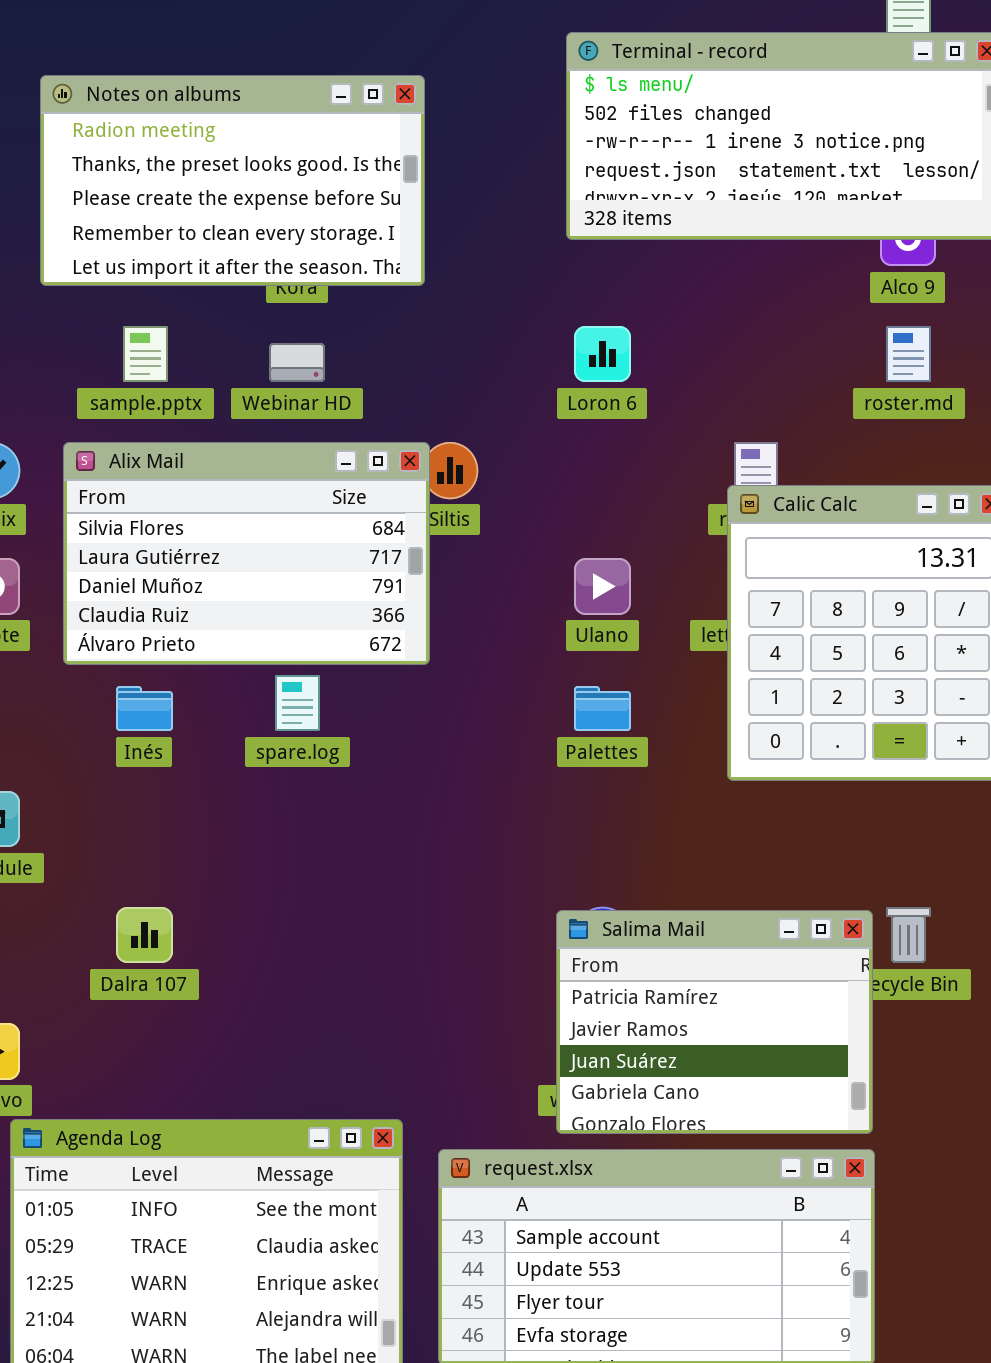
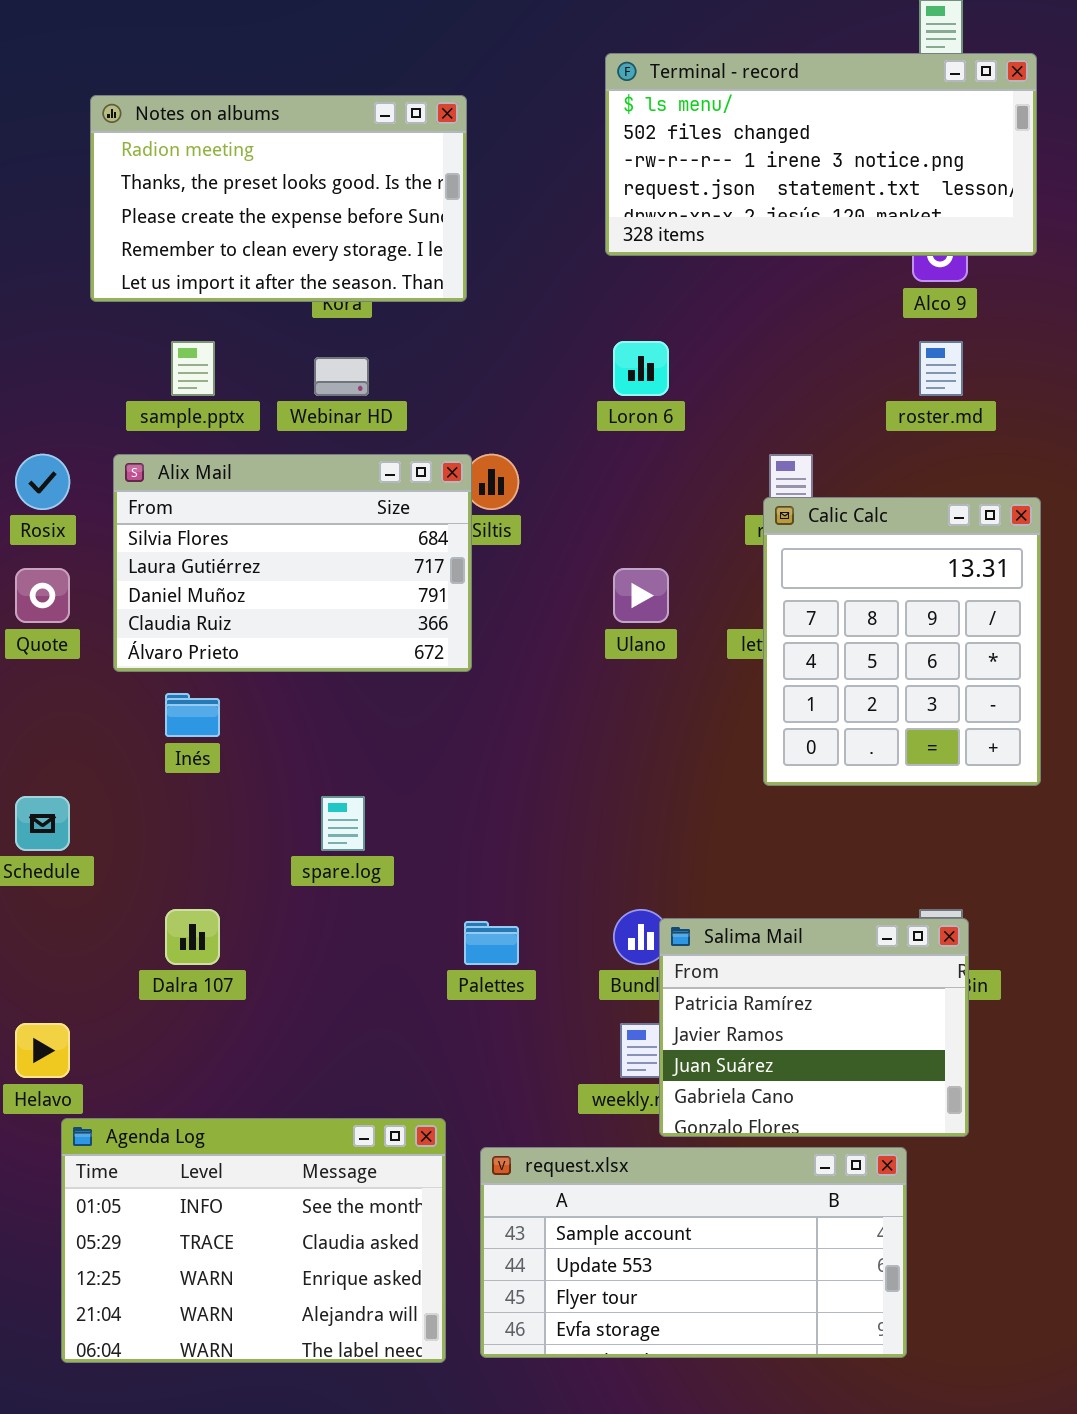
spare.log: [275,675,320,731] -> [321,796,365,851], moved
Palettes: [574,686,631,731] -> [464,921,519,965], moved
Salima Mail: [556,910,873,1134] -> [659,918,969,1137], moved

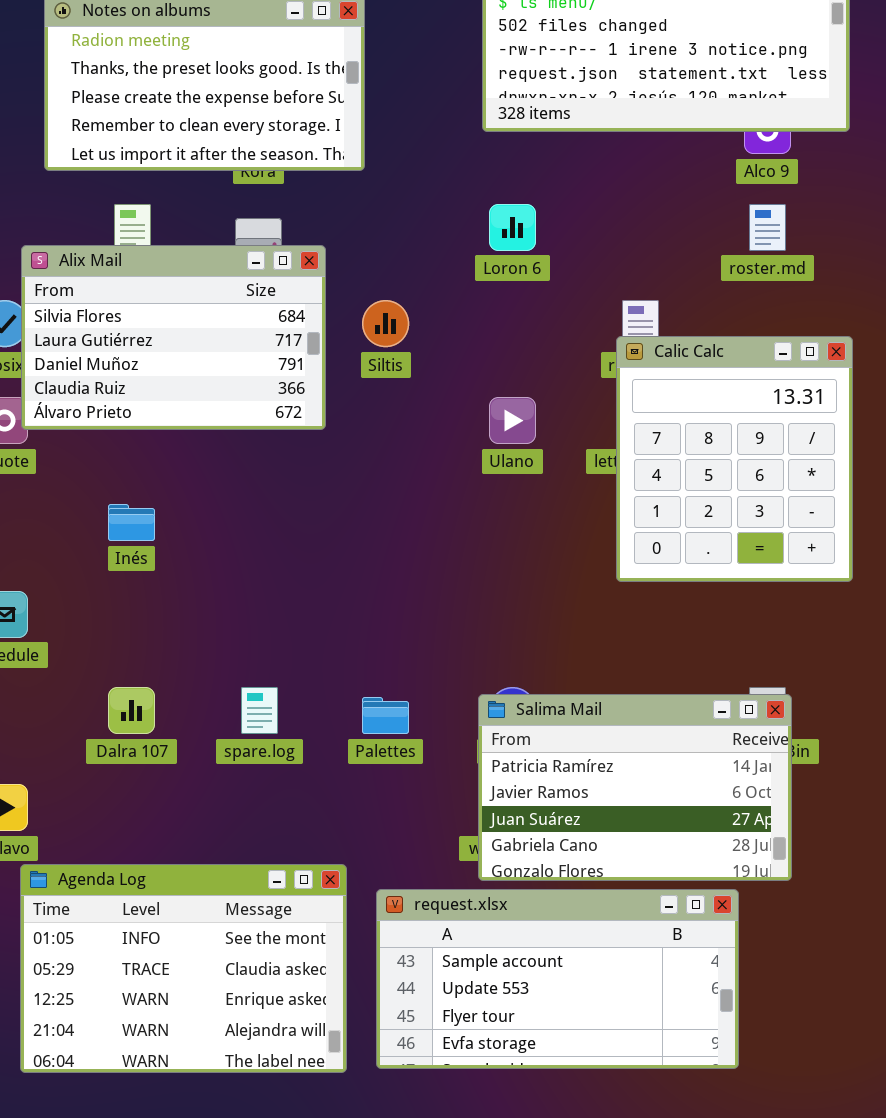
Alix Mail: [113,454,472,672] -> [21,245,326,430], moved
spare.log: [321,796,365,851] -> [241,687,278,734], moved
Salima Mail: [659,918,969,1137] -> [478,694,792,881], resized

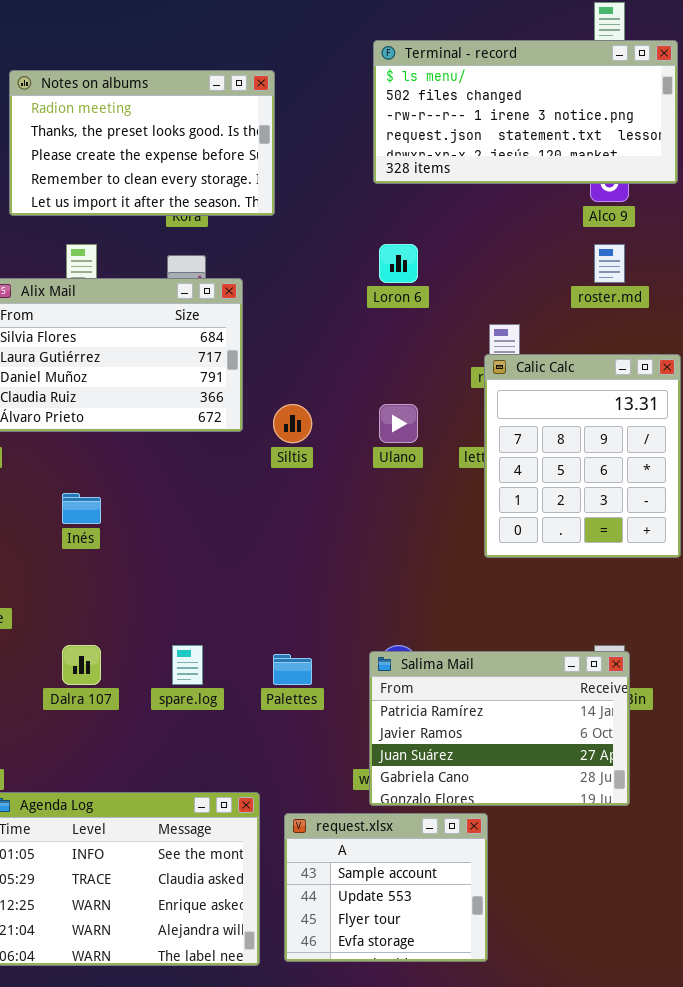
Siltis: [362,300,409,347] -> [273,404,312,443], moved
request.xlsx: [376,889,739,1069] -> [284,813,488,962], resized

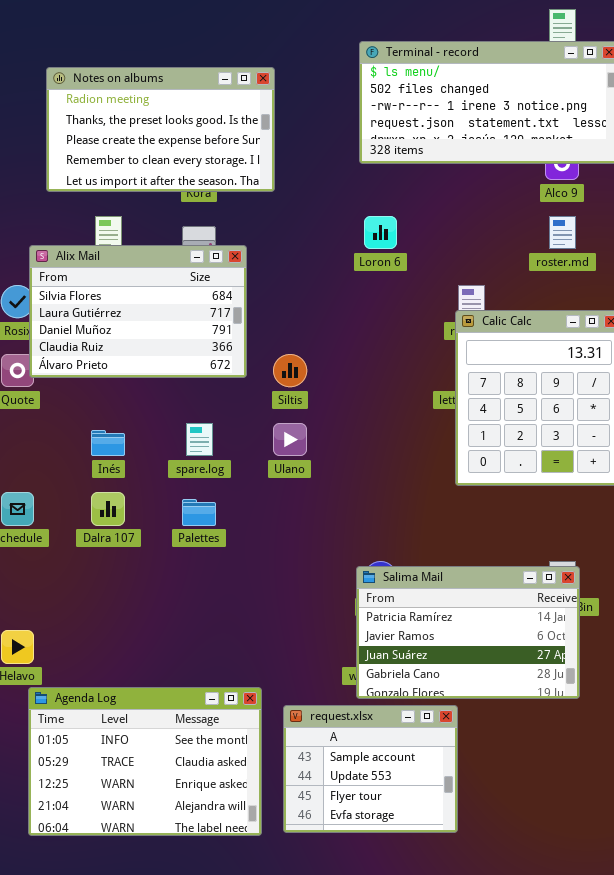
Ulano: [379,404,418,443] -> [273,423,307,456], moved
Dalra 107: [62,645,101,685] -> [91,492,125,526], moved
spare.log: [172,645,203,685] -> [186,423,213,456], moved
Palettes: [273,654,312,685] -> [182,499,216,526], moved

